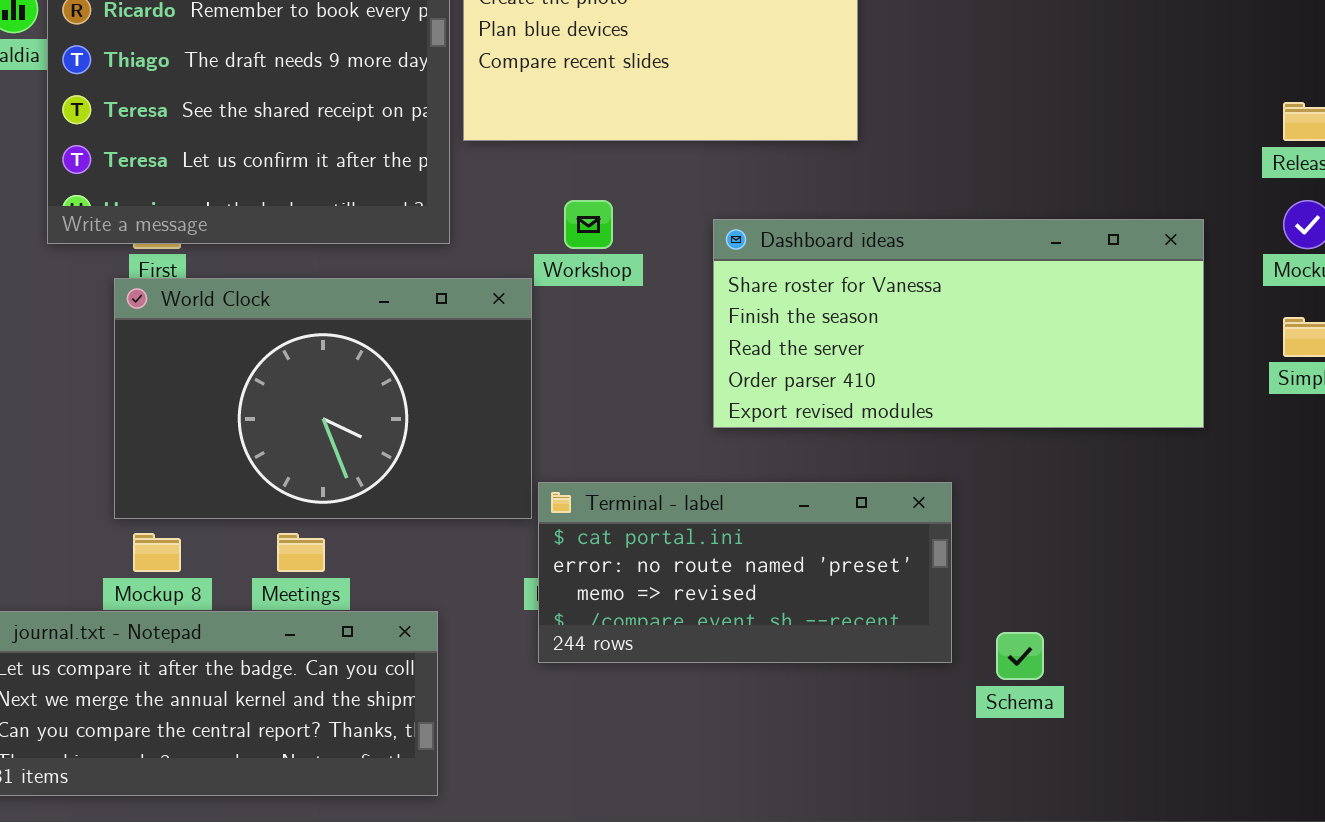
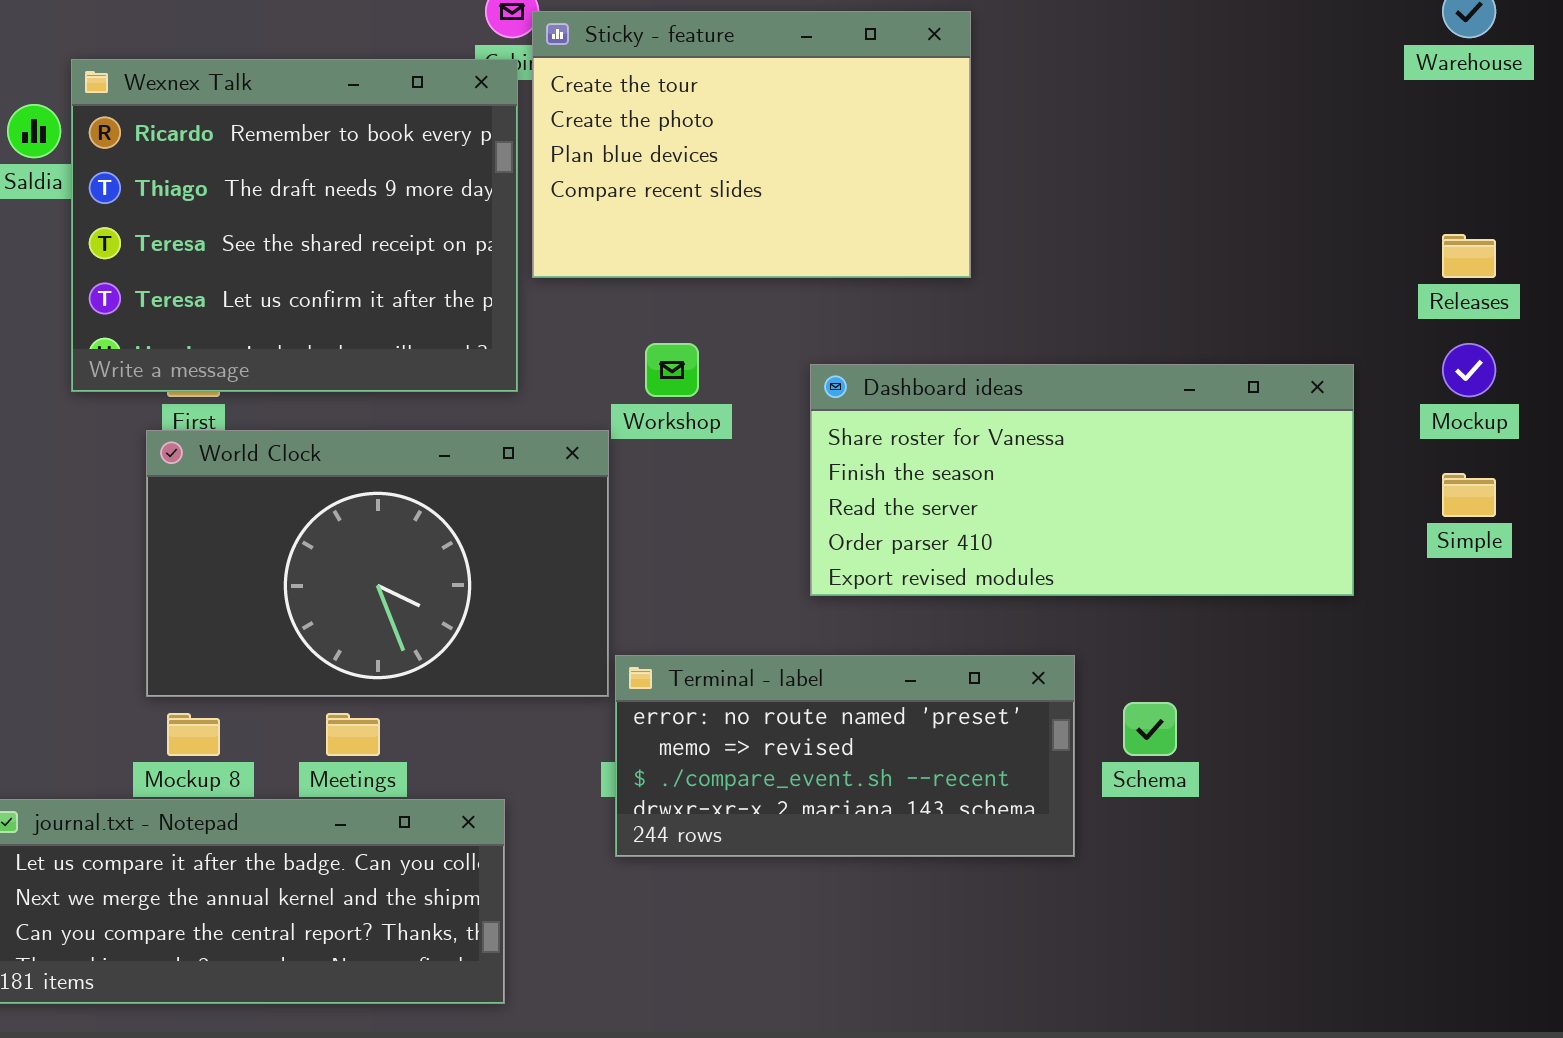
Terminal - label: [538,482,952,663] -> [615,655,1075,857], scrolled down 1 row
Schema: [996,632,1044,680] -> [1123,702,1177,756], moved

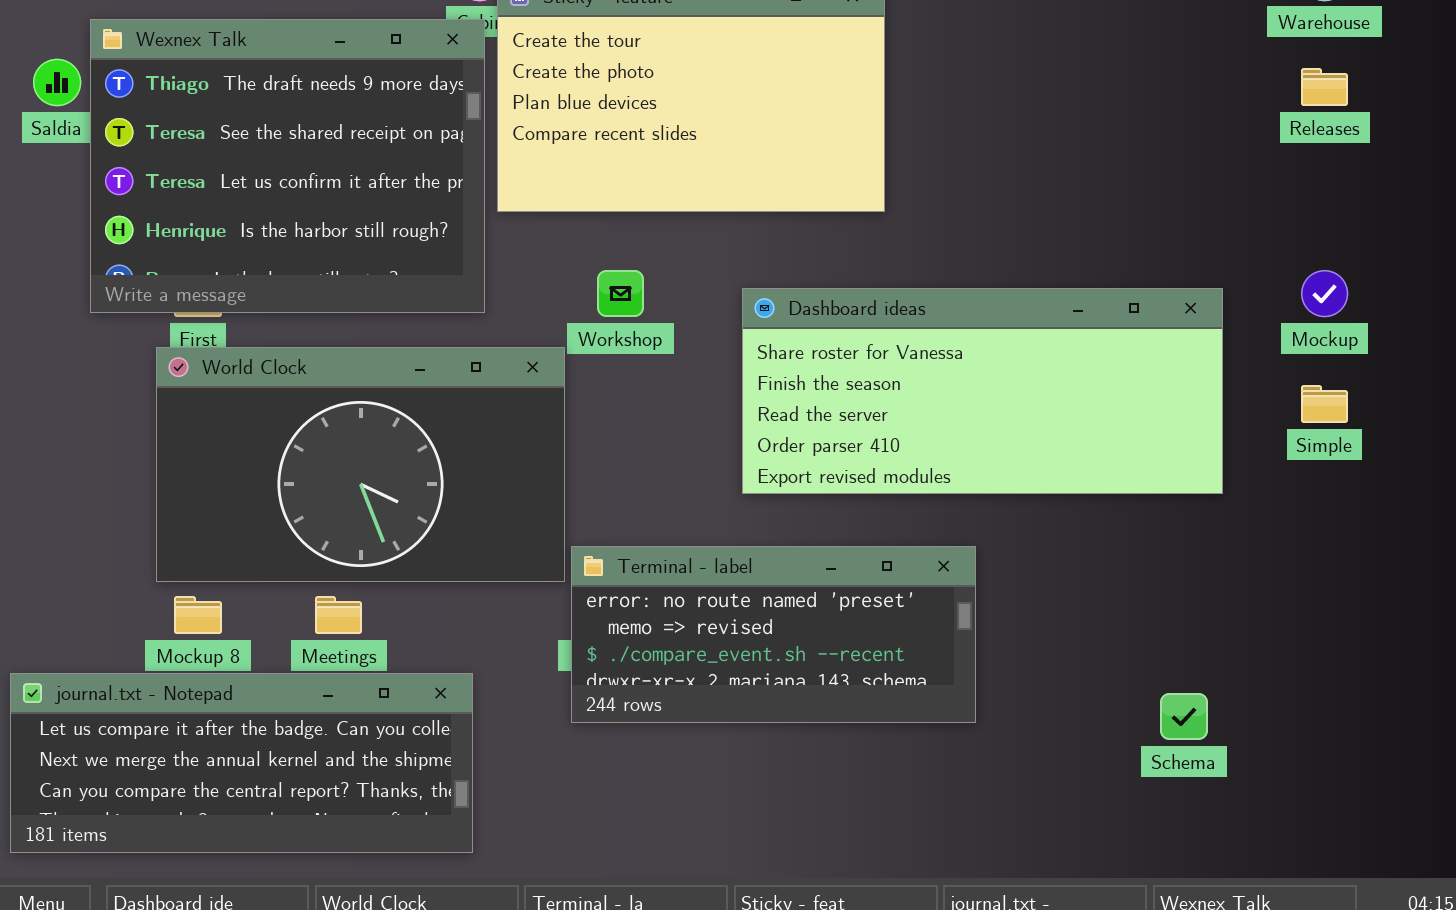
Wexnex Talk: [71,59,518,392] -> [90,19,485,313], scrolled down 1 row
Releases: [1442,234,1496,278] -> [1301,68,1348,106], moved
Schema: [1123,702,1177,756] -> [1160,693,1208,740], moved

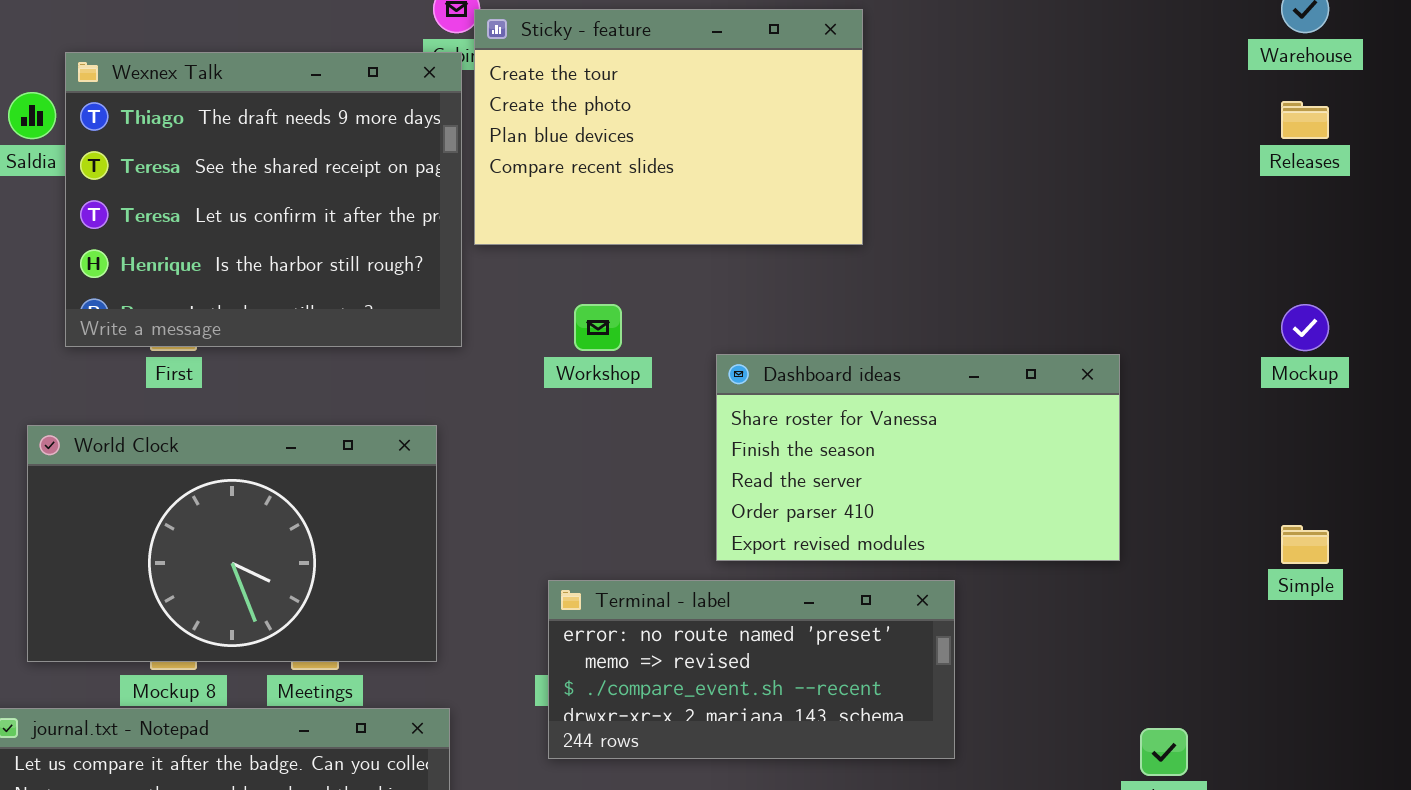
Dashboard ideas: [742,288,1223,494] -> [716,354,1120,561], moved, resized
World Clock: [156,347,565,582] -> [27,425,437,662], moved
Simple: [1301,385,1348,423] -> [1281,525,1329,564], moved

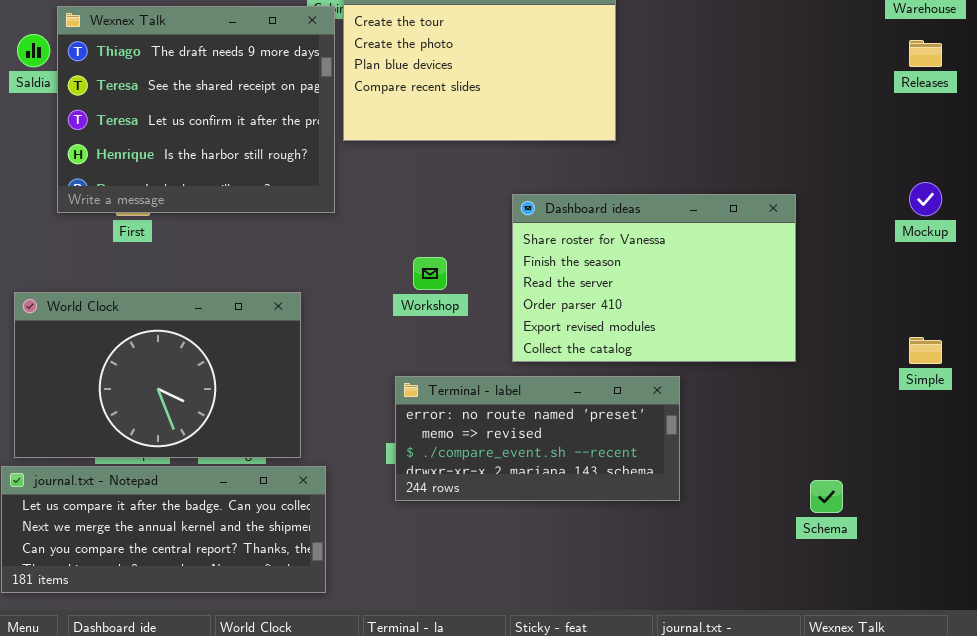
Workshop: [574,304,622,351] -> [413,257,447,290], moved
Dashboard ideas: [716,354,1120,561] -> [512,194,796,362], resized
World Clock: [27,425,437,662] -> [14,292,301,458], moved

